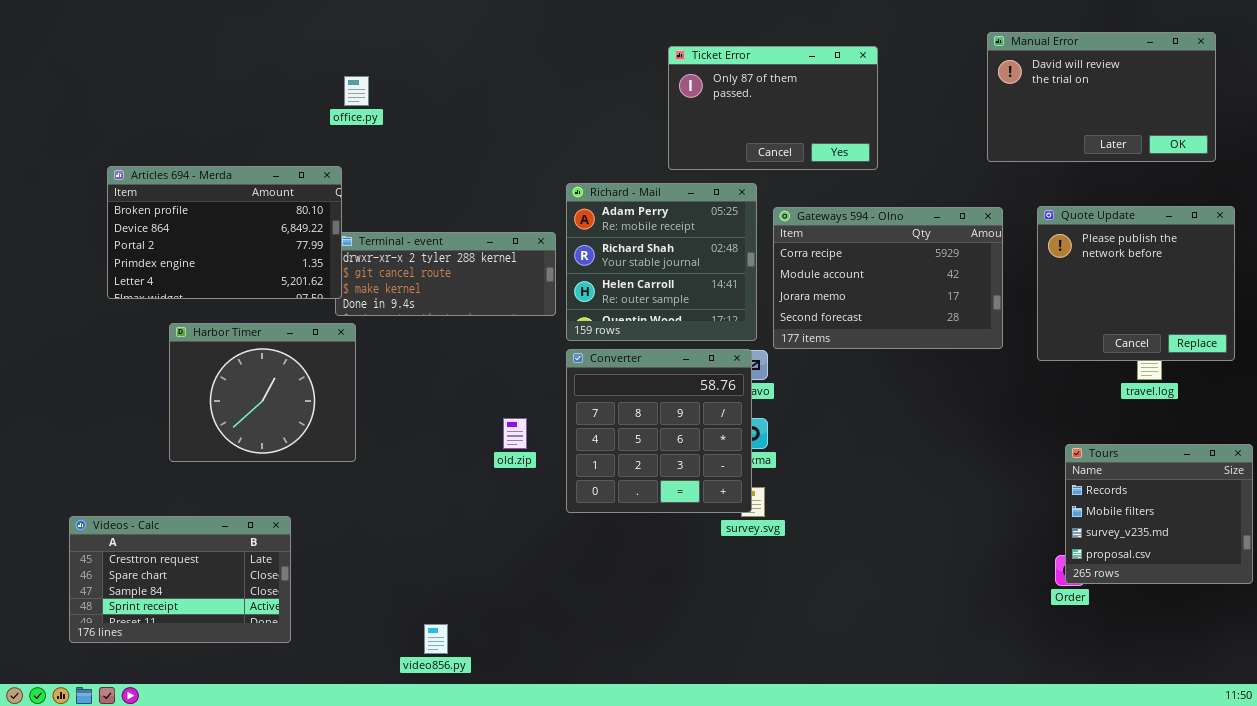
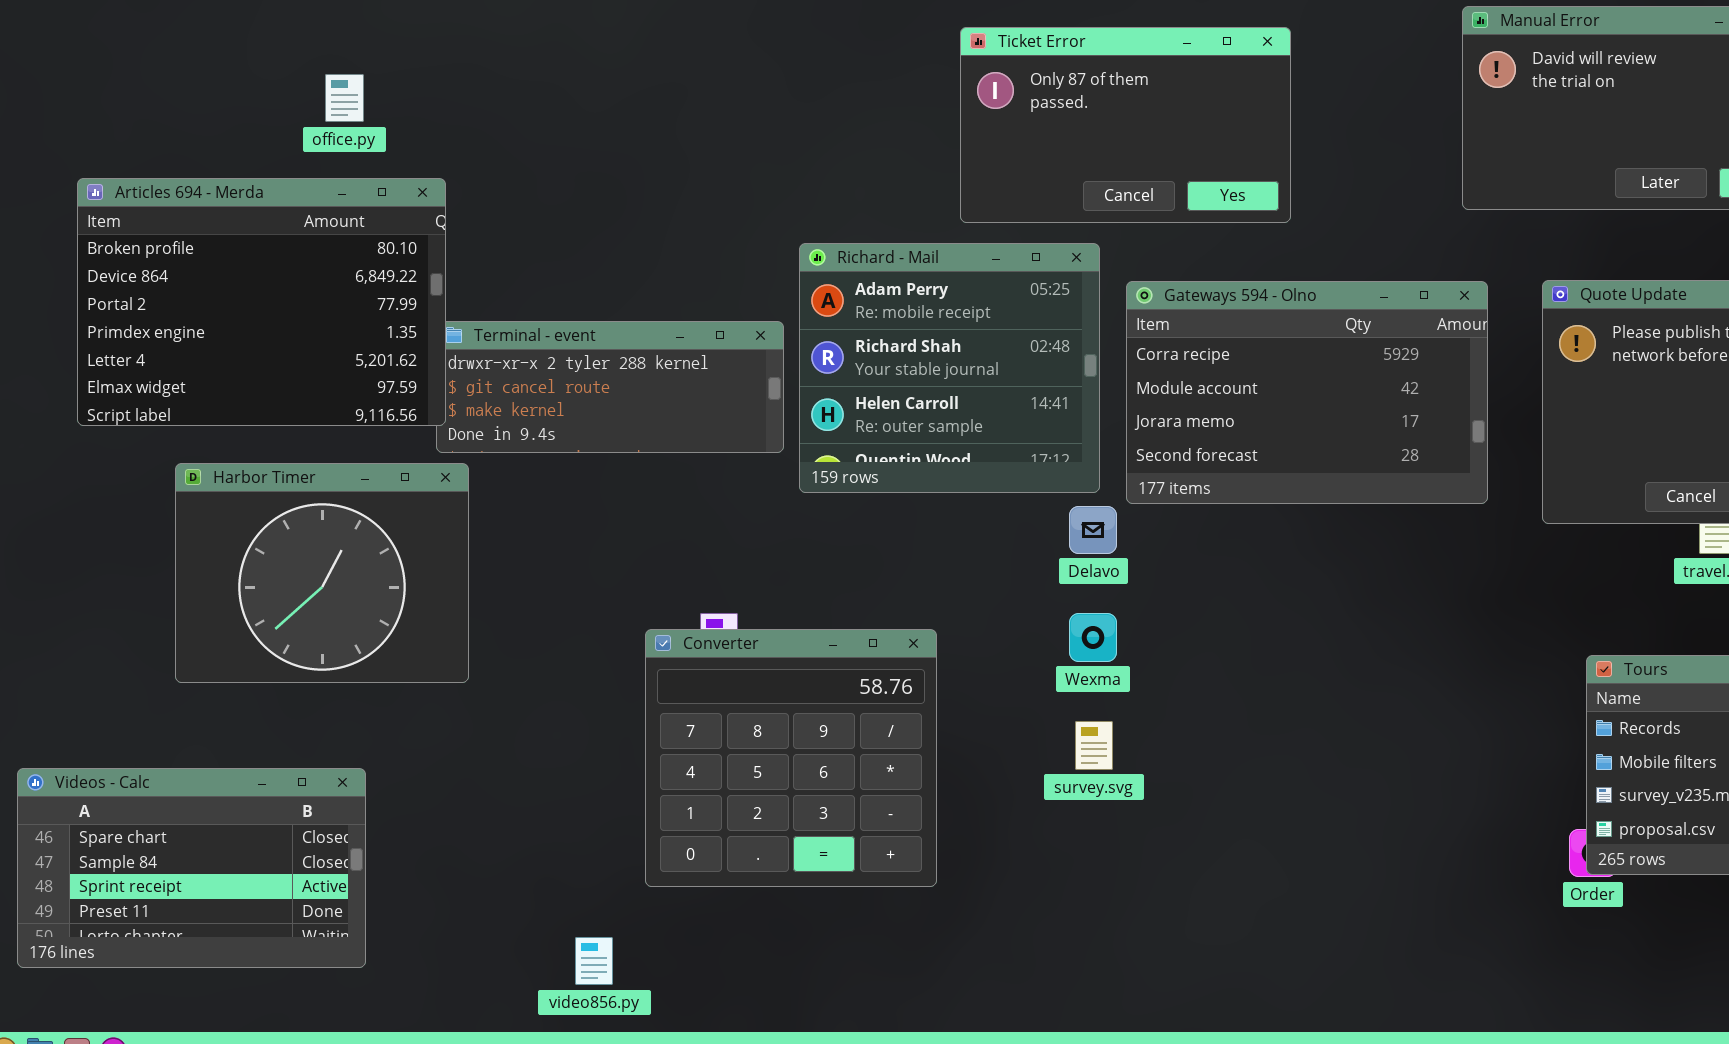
office.py: [344,76,369,106] -> [325,74,364,122], moved
Articles 694 - Merda: [107,166,342,299] -> [77,178,446,426], resized
Converter: [566,349,752,513] -> [645,629,937,887], moved
Videos - Calc: [69,516,291,643] -> [17,768,366,968], scrolled down 1 row

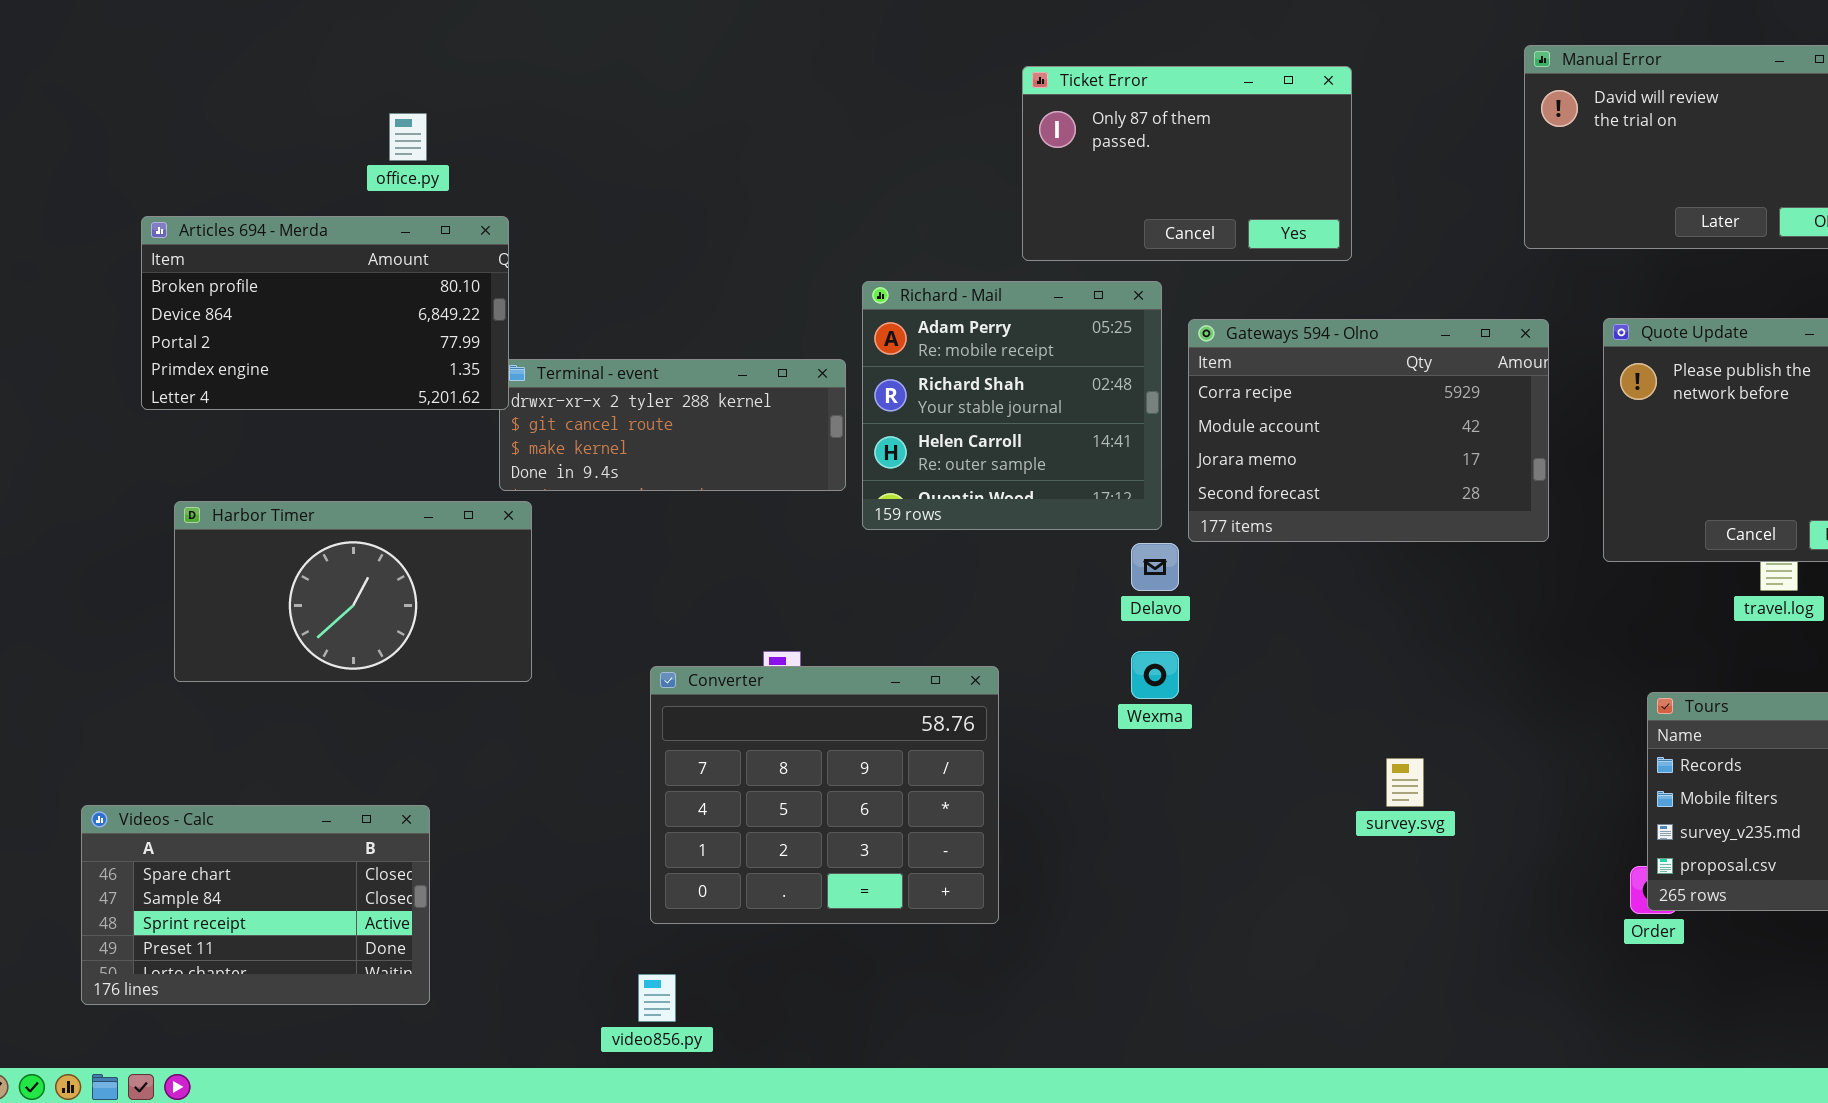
Articles 694 - Merda: [77,178,446,426] -> [141,216,509,410], resized
Harbor Timer: [175,463,469,683] -> [174,501,532,682], resized
Converter: [645,629,937,887] -> [650,666,999,924], resized
survey.svg: [1075,721,1113,770] -> [1386,758,1424,807], moved

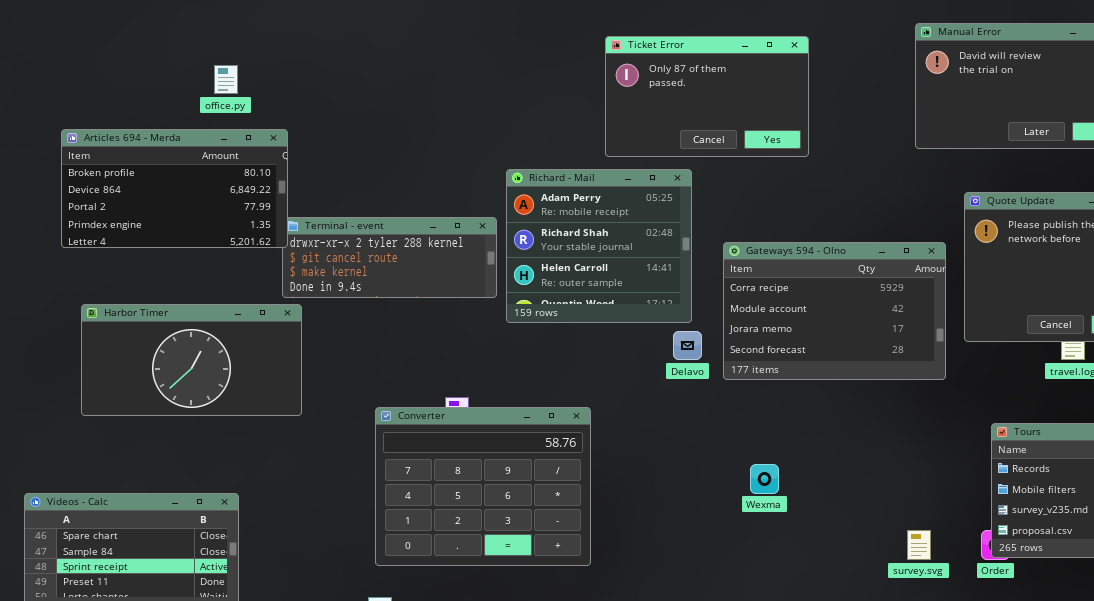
Gateways 594 - Olno: [1188,319,1549,542] -> [723,242,946,380], moved
Wexma: [1131,651,1179,699] -> [750,464,779,494], moved
survey.svg: [1386,758,1424,807] -> [907,530,931,560], moved

